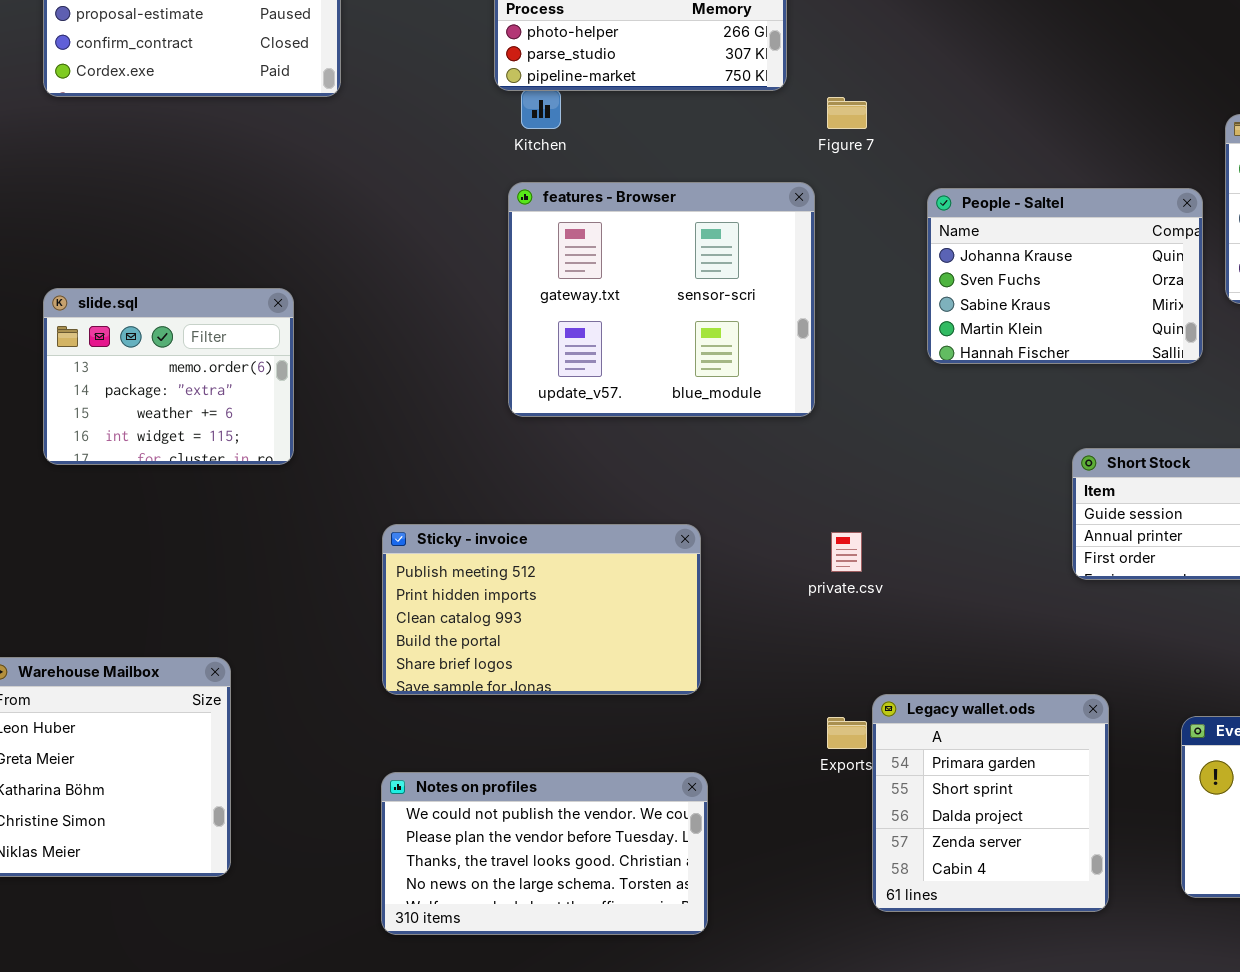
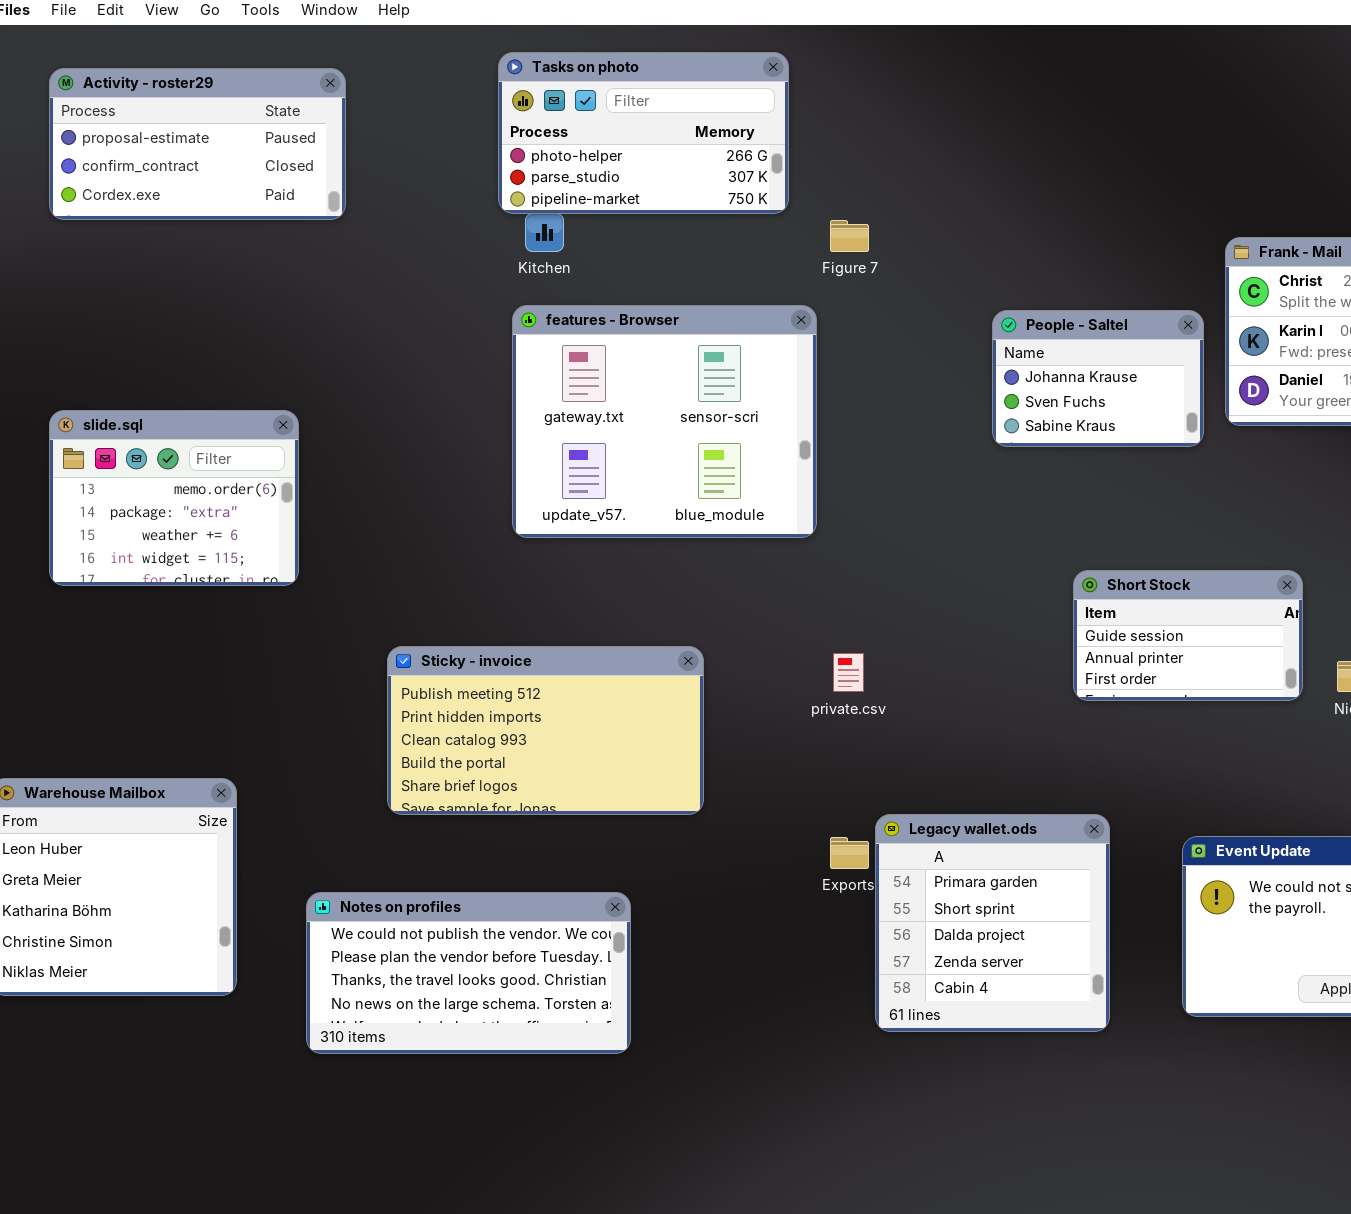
People - Saltel: [927,188,1203,364] -> [992,310,1204,447], resized
Notes on profiles: [381,772,708,935] -> [306,892,631,1054], moved

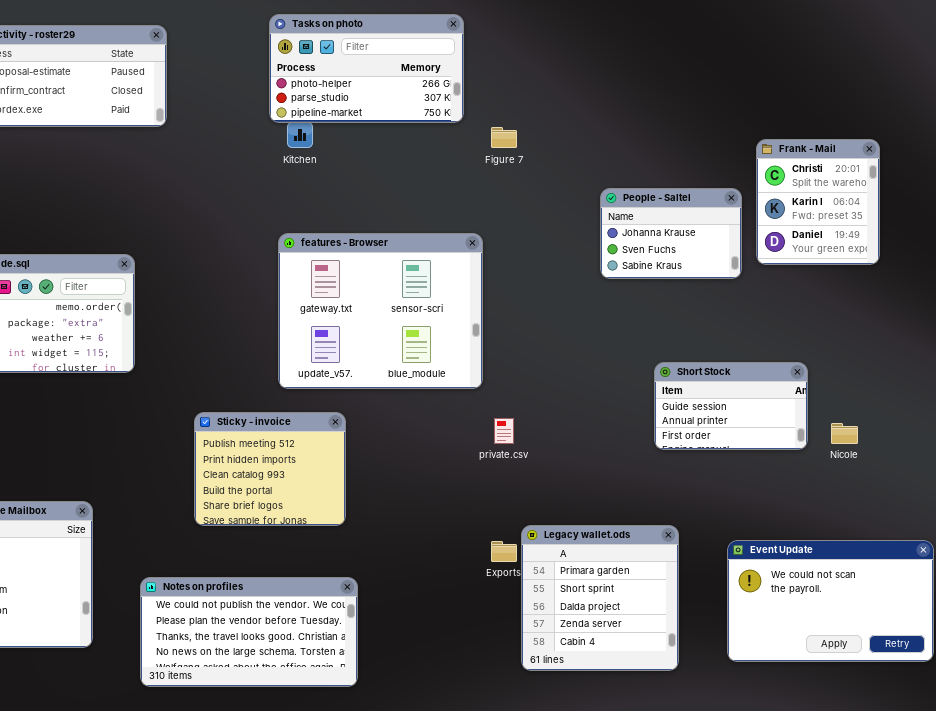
features - Browser: [512,305,817,538] -> [278,233,483,389], moved
Sticky - invoice: [387,646,704,815] -> [194,412,346,526], resized

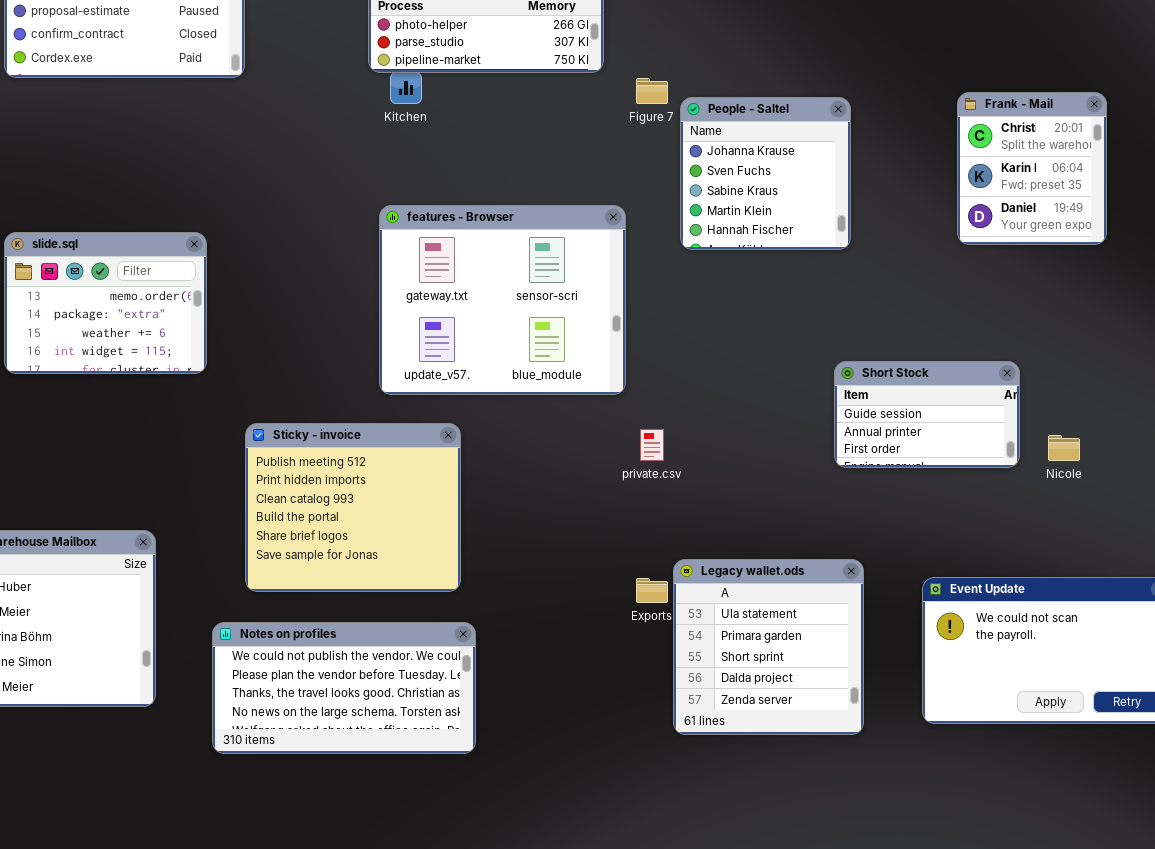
People - Saltel: [600,188,742,279] -> [680,97,851,250], moved, resized
Sticky - invoice: [194,412,346,526] -> [245,423,461,592], resized
Legacy wallet.ods: [521,525,679,671] -> [673,559,864,735], scrolled up 1 row

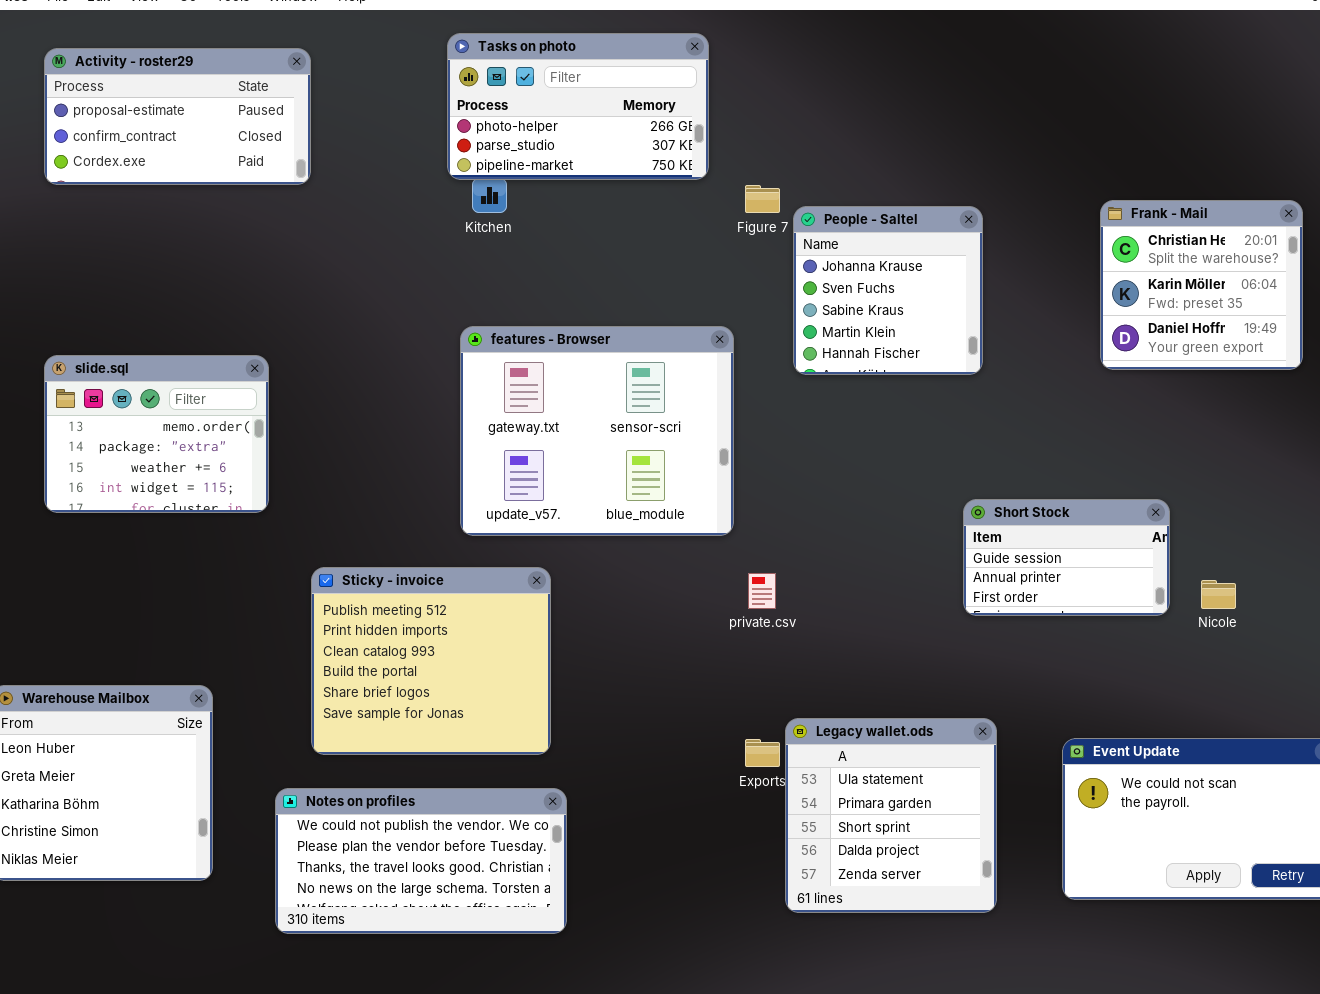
Frank - Mail: [957,92,1107,245] -> [1100,200,1303,370], resized

